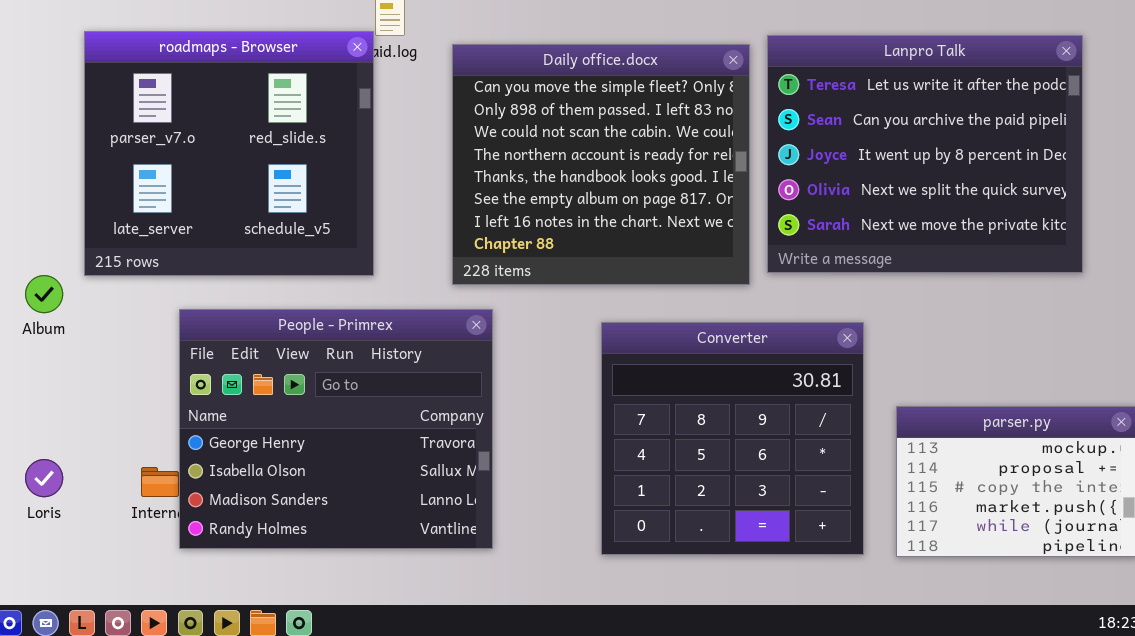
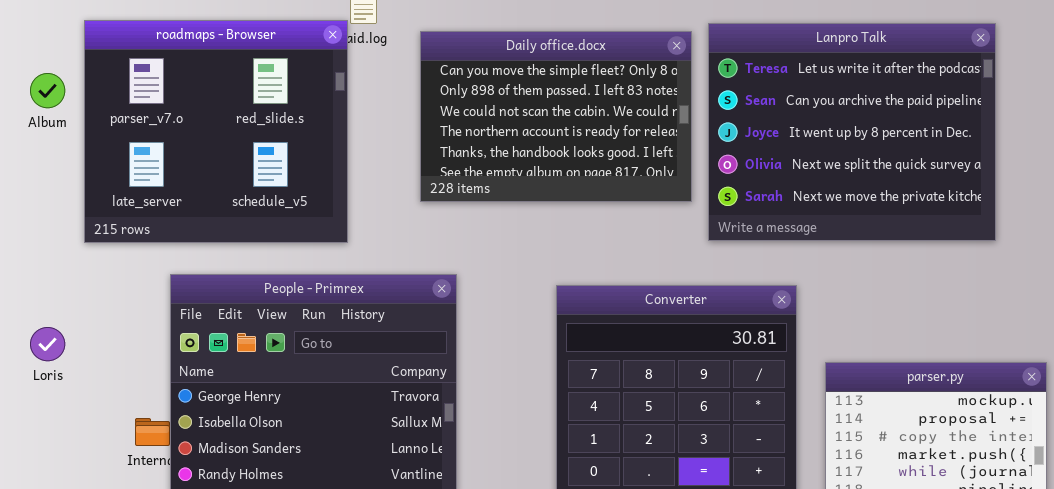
Daily office.docx: [452,44,750,285] -> [420,31,692,202], resized
Album: [25,275,63,313] -> [30,73,65,108], moved
Loris: [25,459,63,497] -> [30,327,65,361], moved

